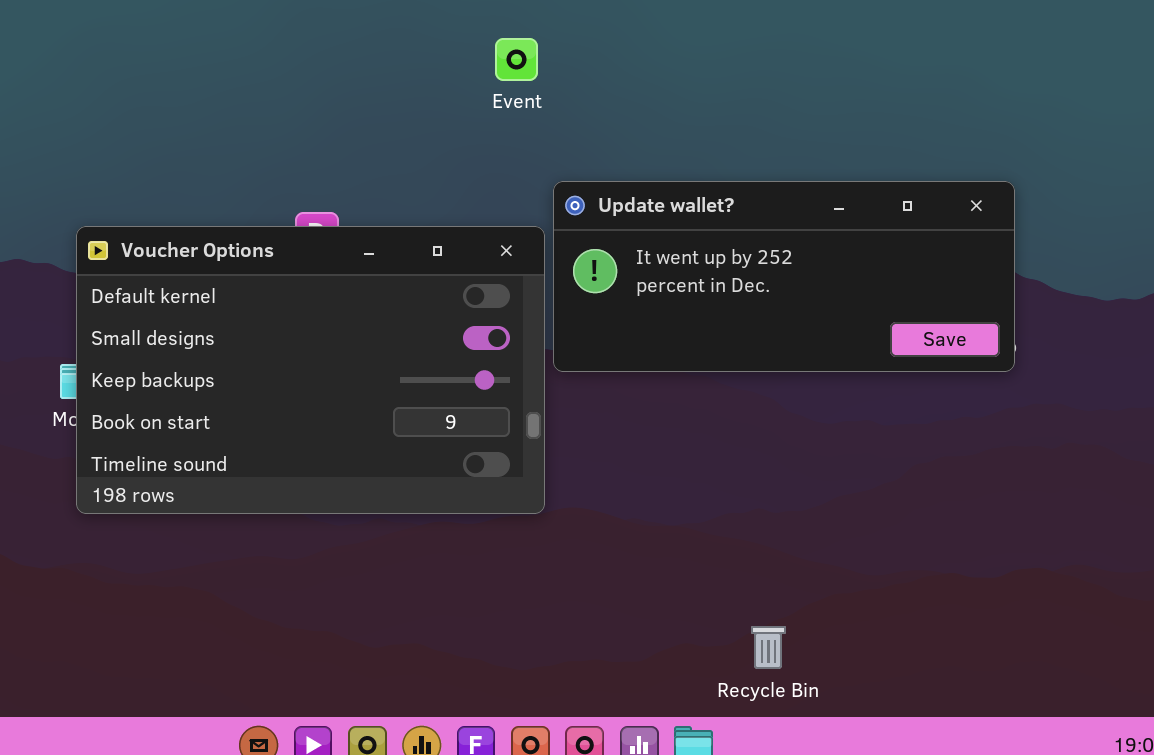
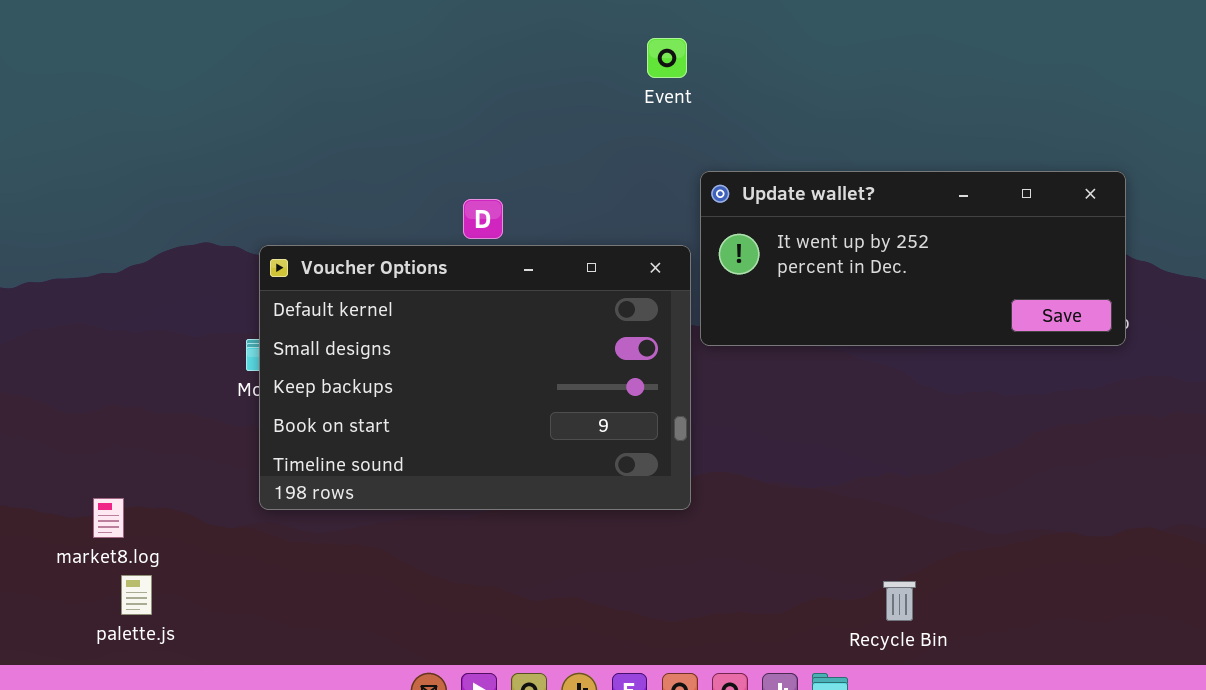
Voucher Options: [76,226,545,514] -> [259,245,691,510], moved

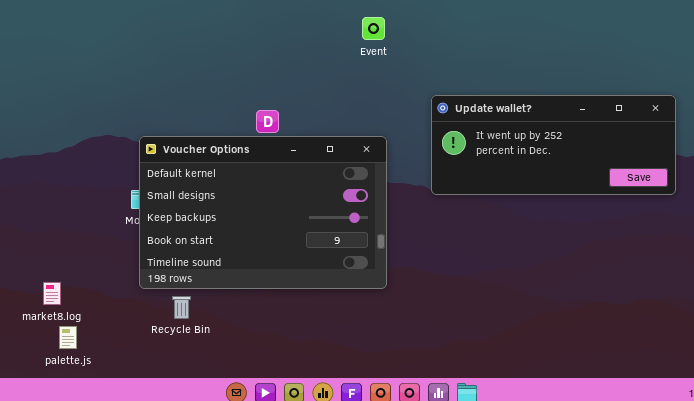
Update wallet?: [700,171,1126,346] -> [431,95,676,195], moved
Recycle Bin: [883,581,916,621] -> [172,296,191,319], moved

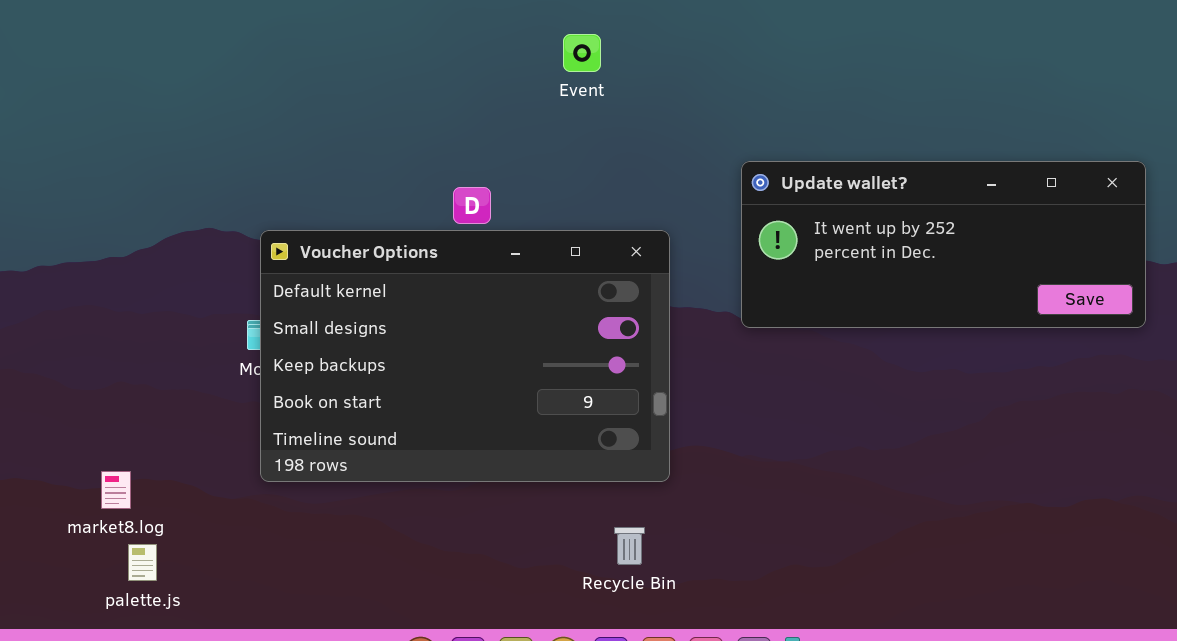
Event: [362,17,385,40] -> [563,34,601,72], moved
Recycle Bin: [172,296,191,319] -> [614,527,645,565], moved

